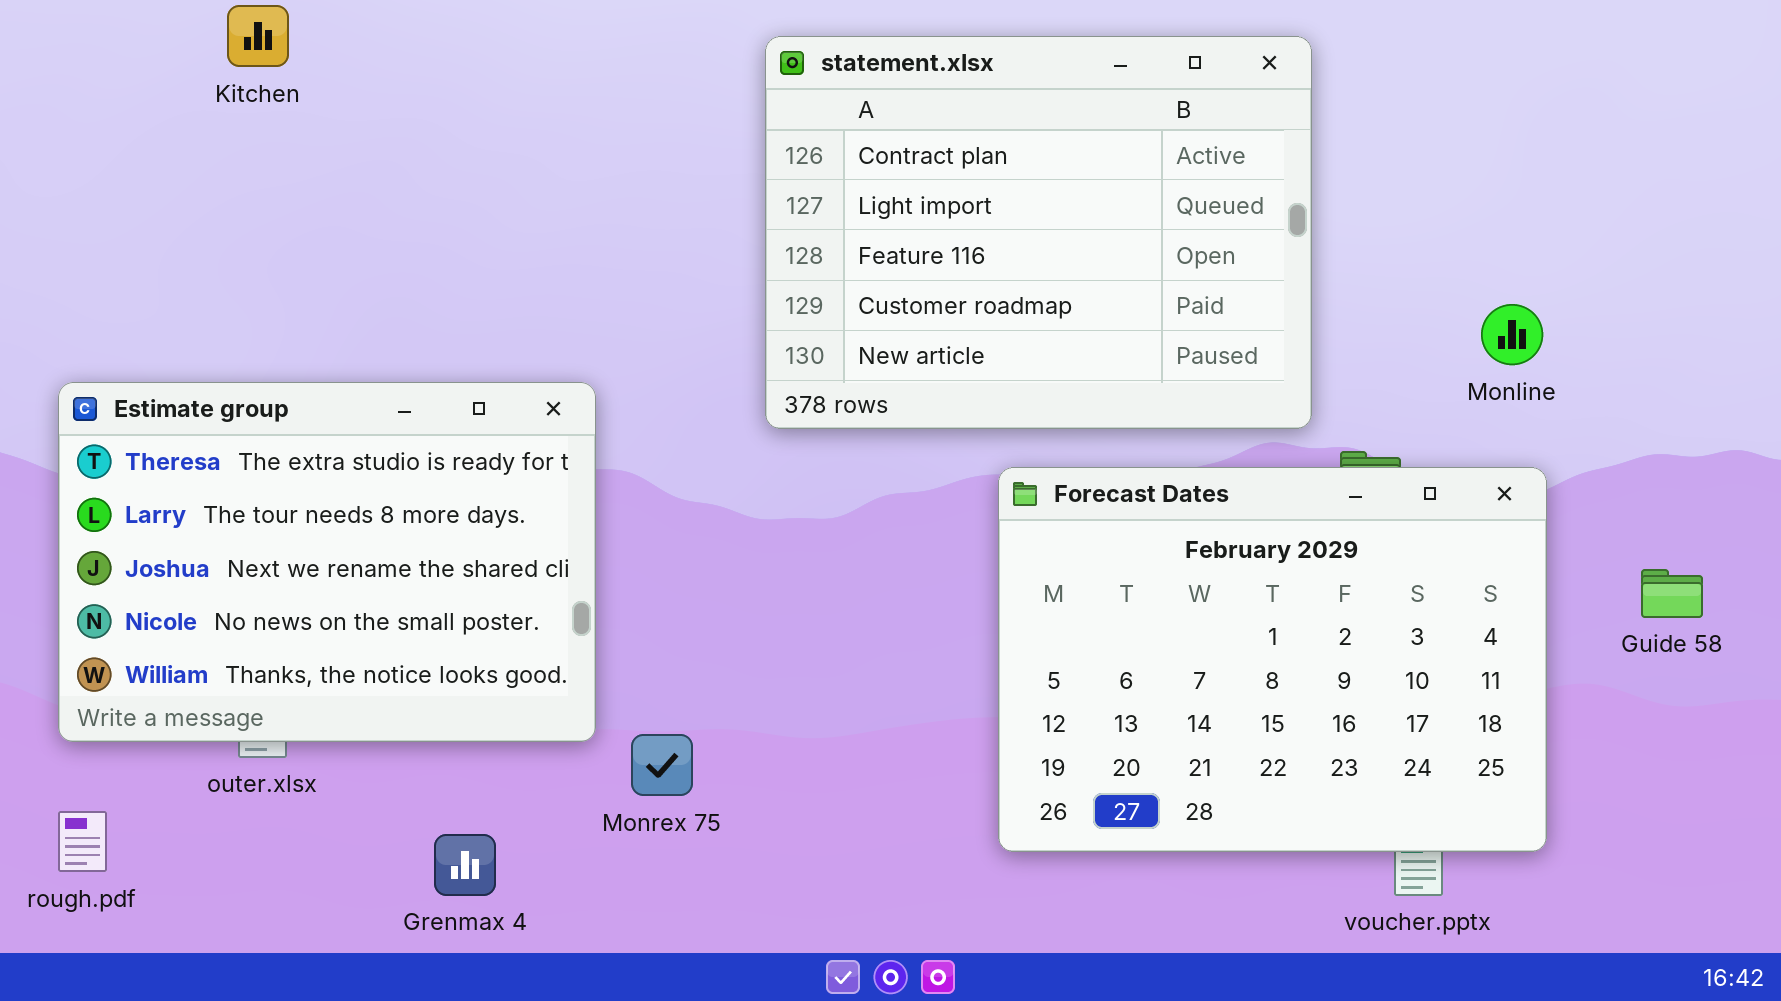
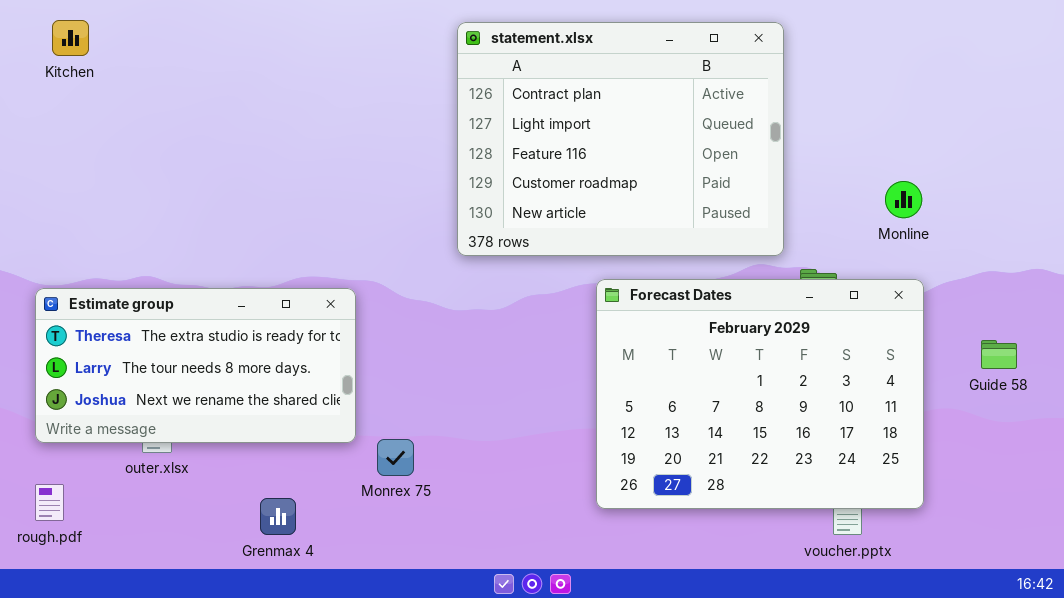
Kitchen: [227,5,289,67] -> [52,20,89,56], moved
Estimate group: [58,382,596,742] -> [35,288,356,443], resized

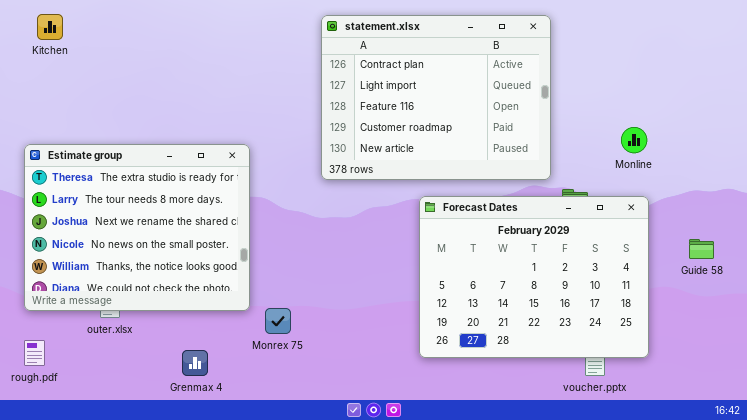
Estimate group: [35,288,356,443] -> [24,144,250,311], resized

